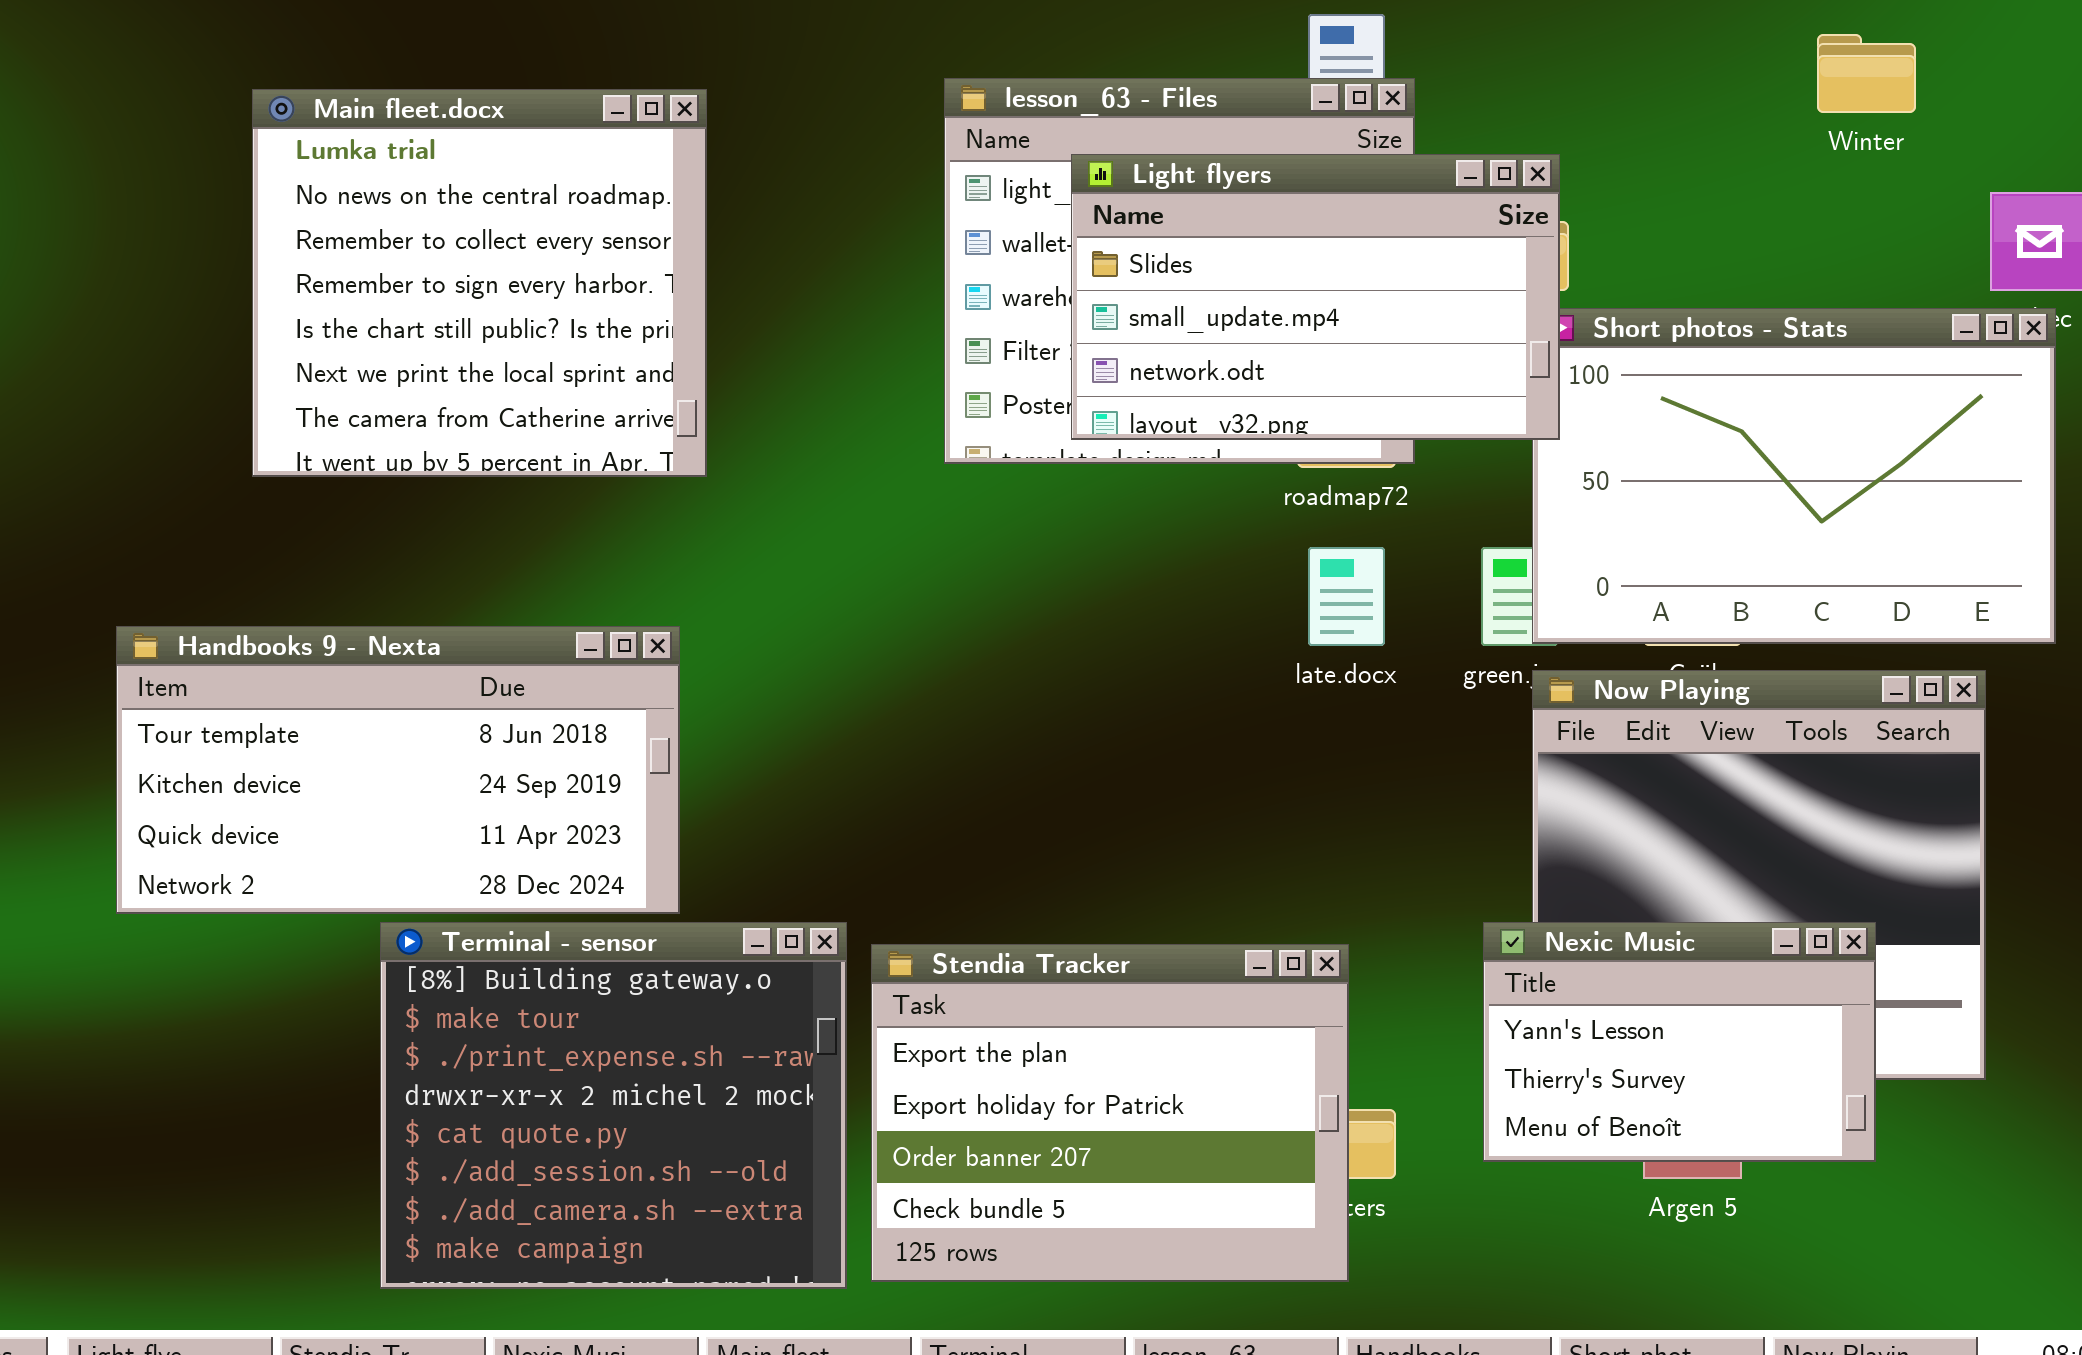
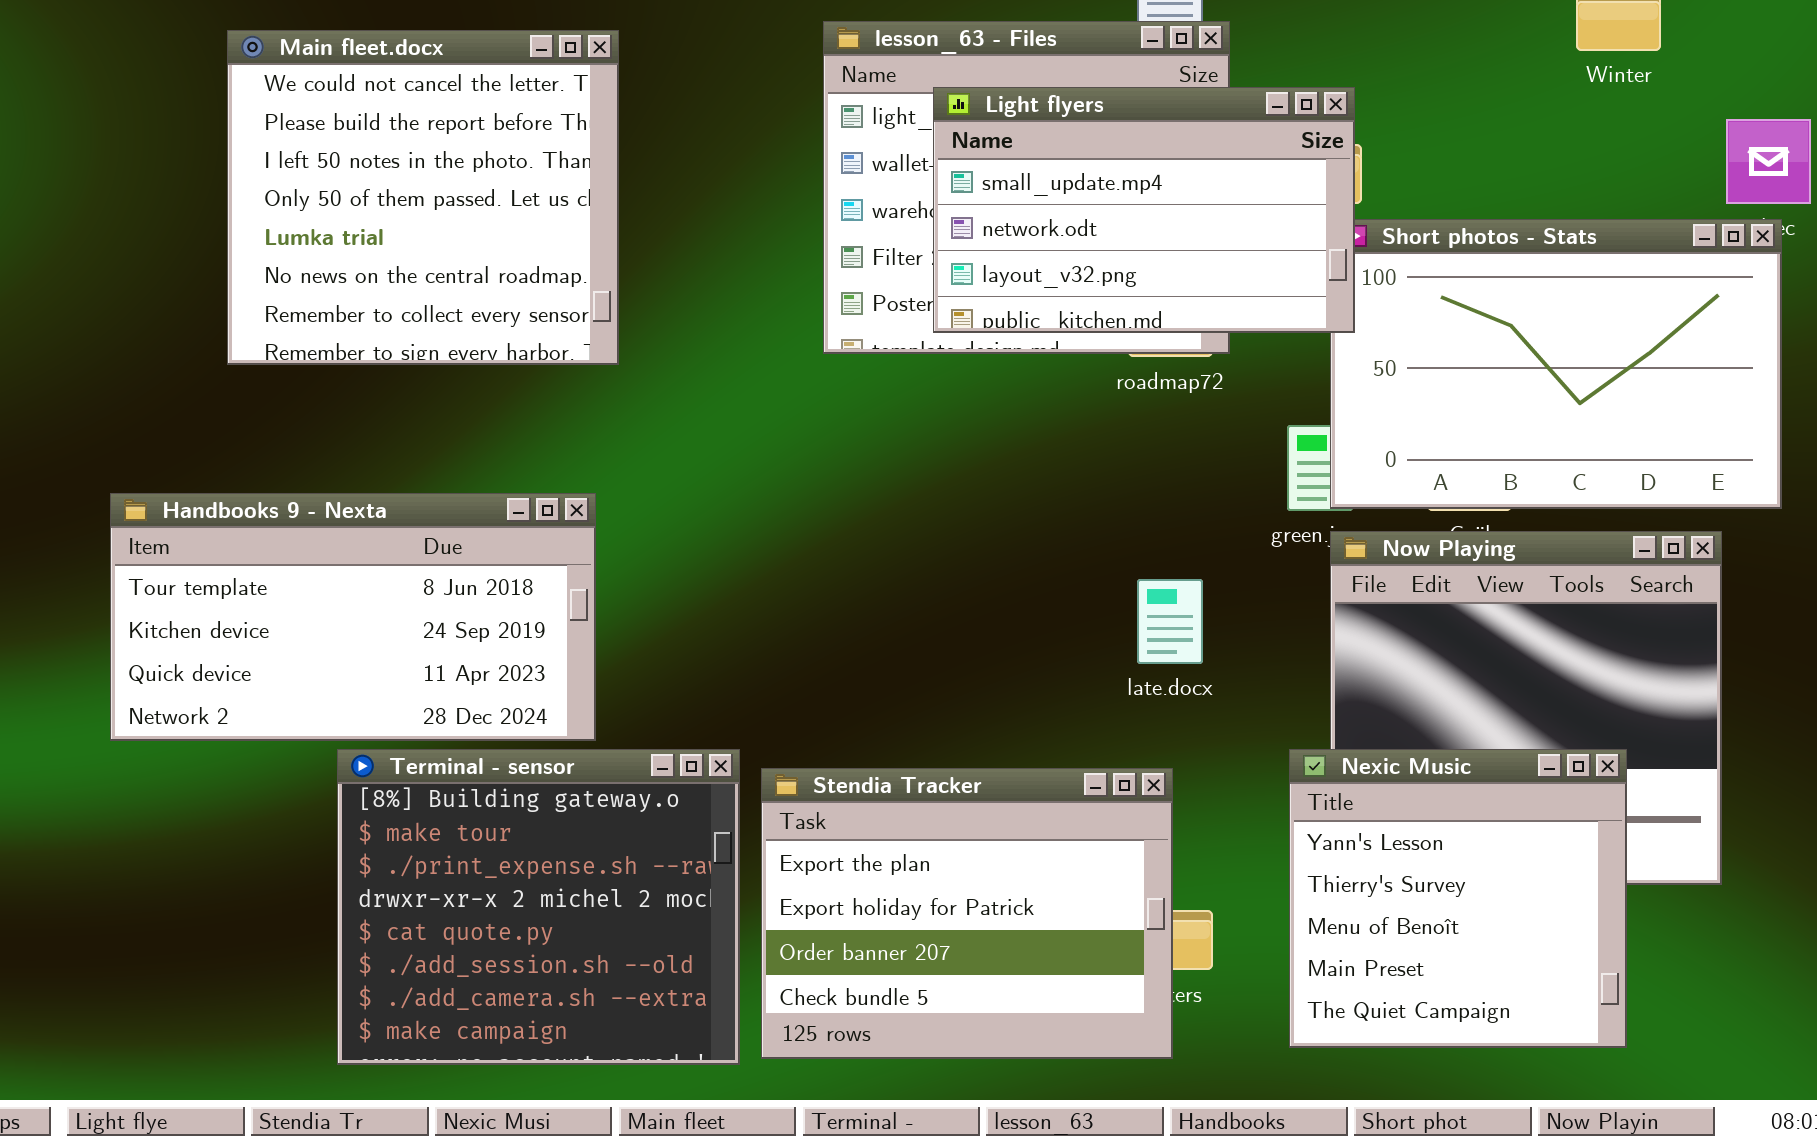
Main fleet.docx: [252,89,707,477] -> [227,30,619,365], scrolled up 4 rows
Light flyers: [1071,154,1560,440] -> [933,87,1355,333], scrolled down 1 row
late.docx: [1308,547,1385,646] -> [1137,579,1203,664], moved
Nexic Music: [1483,922,1876,1162] -> [1289,749,1627,1048], resized

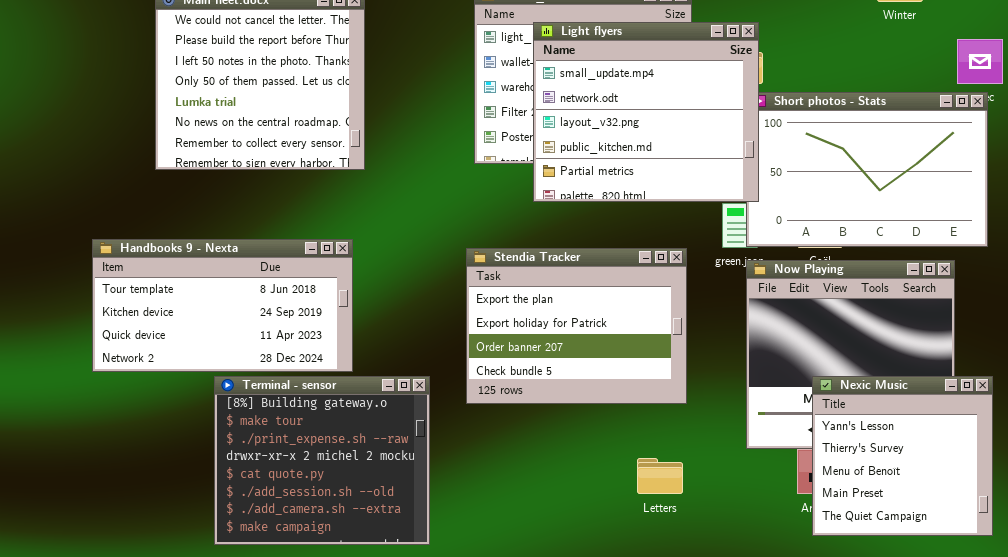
Light flyers: [933,87,1355,333] -> [533,22,759,202], resized
Nexic Music: [1289,749,1627,1048] -> [812,376,993,536], moved
Stendia Tracker: [761,768,1173,1059] -> [466,248,687,404], moved

